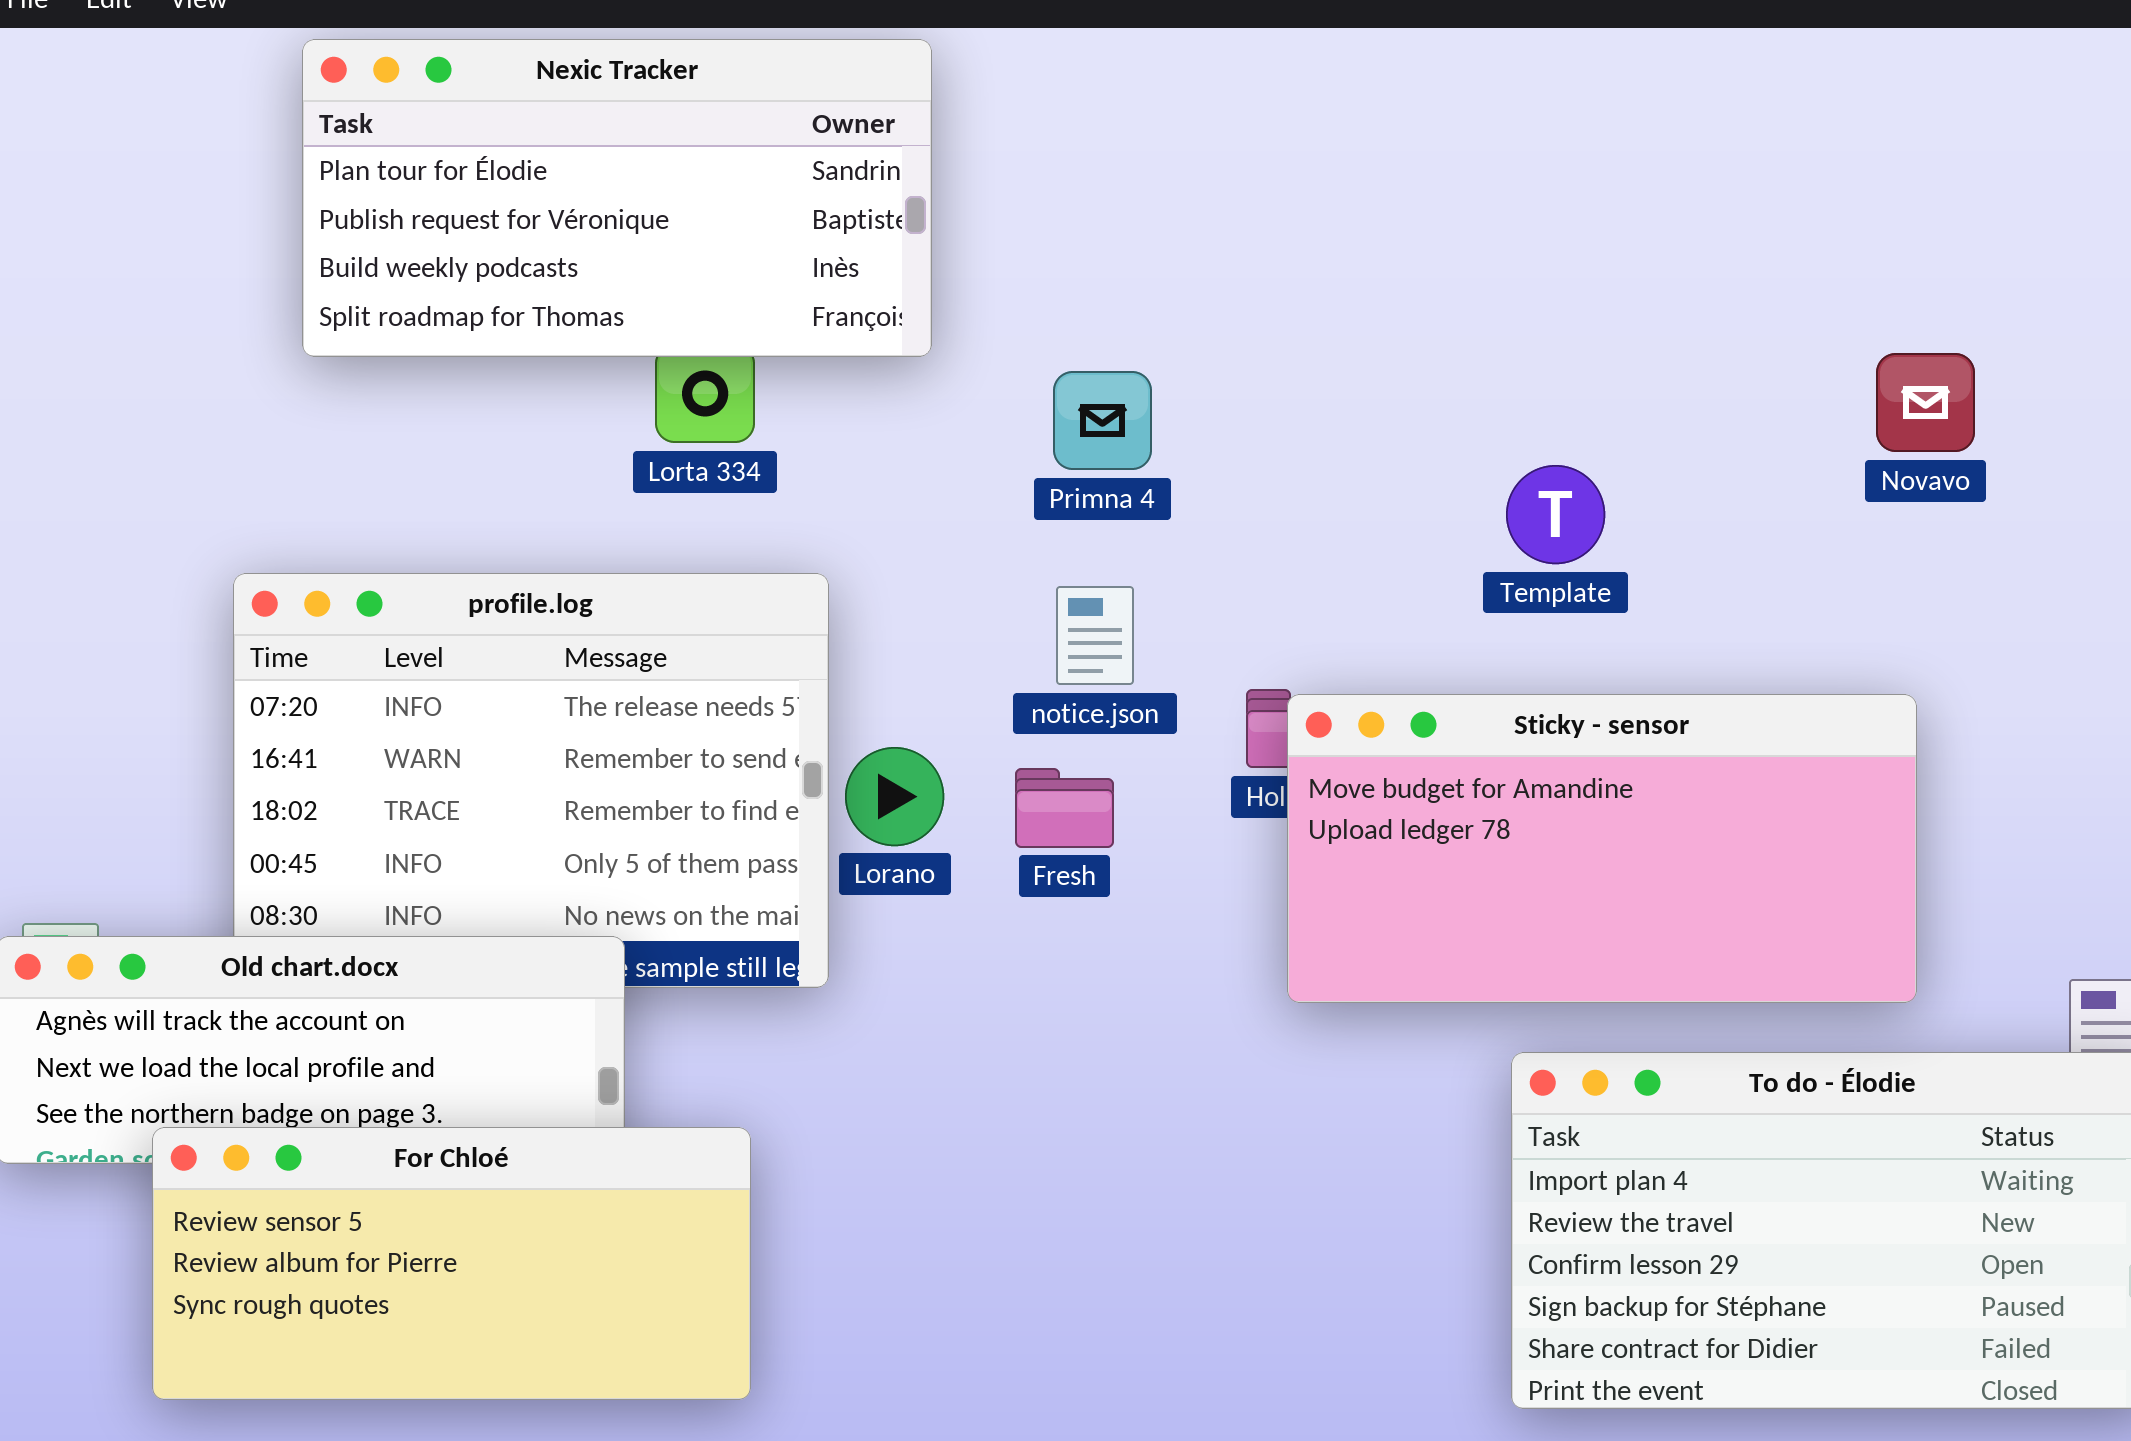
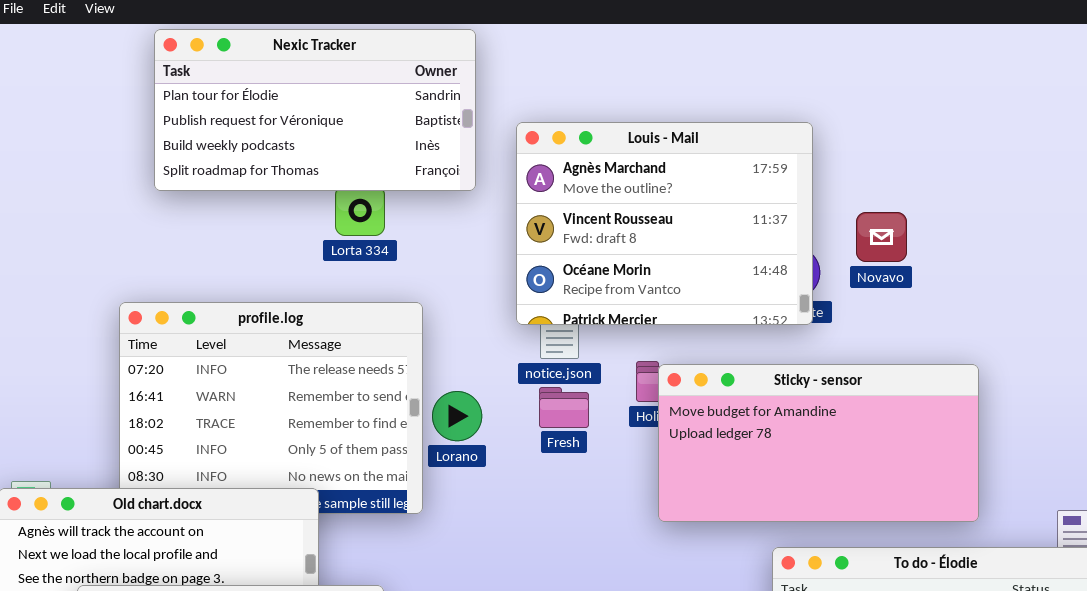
Louis - Mail: none -> [516,122,813,325], opened
Novavo: [1876,353,1975,452] -> [856,212,907,262], moved
Fresh: [1015,768,1114,848] -> [539,387,589,428], moved

